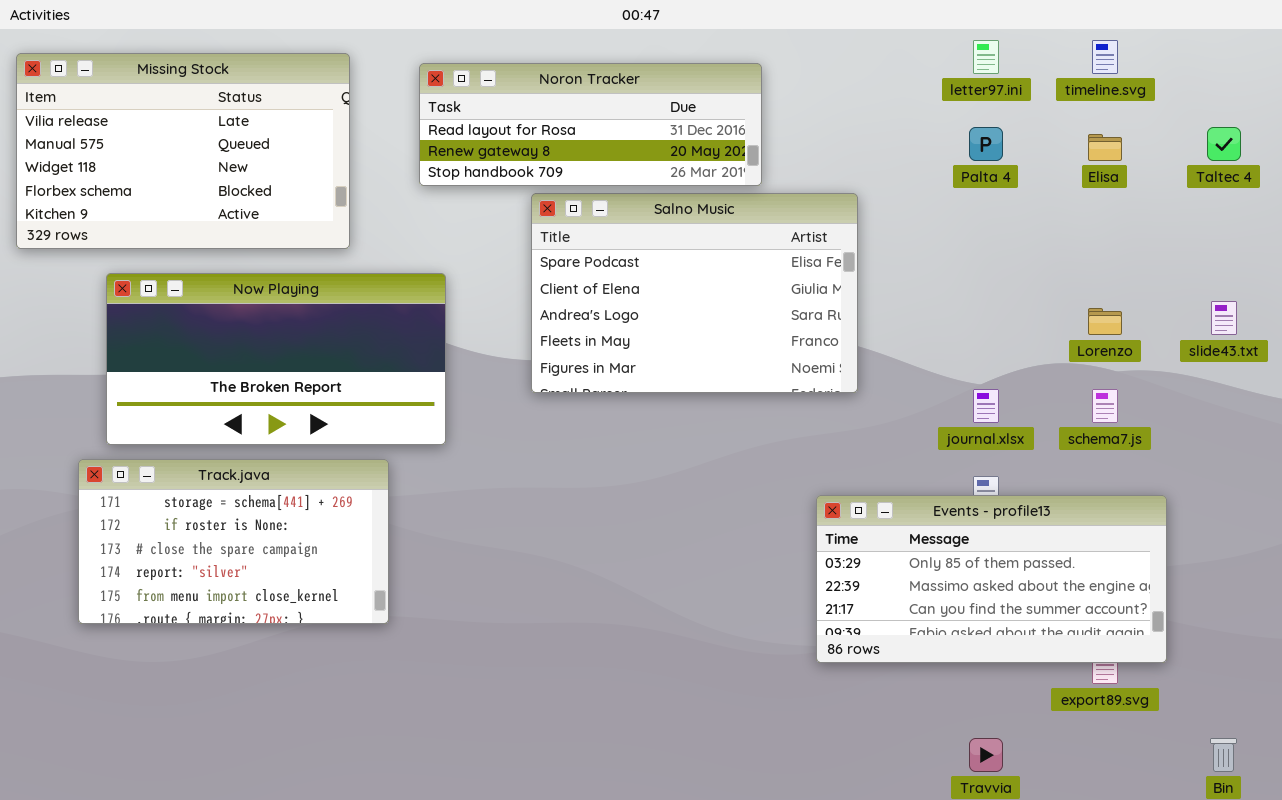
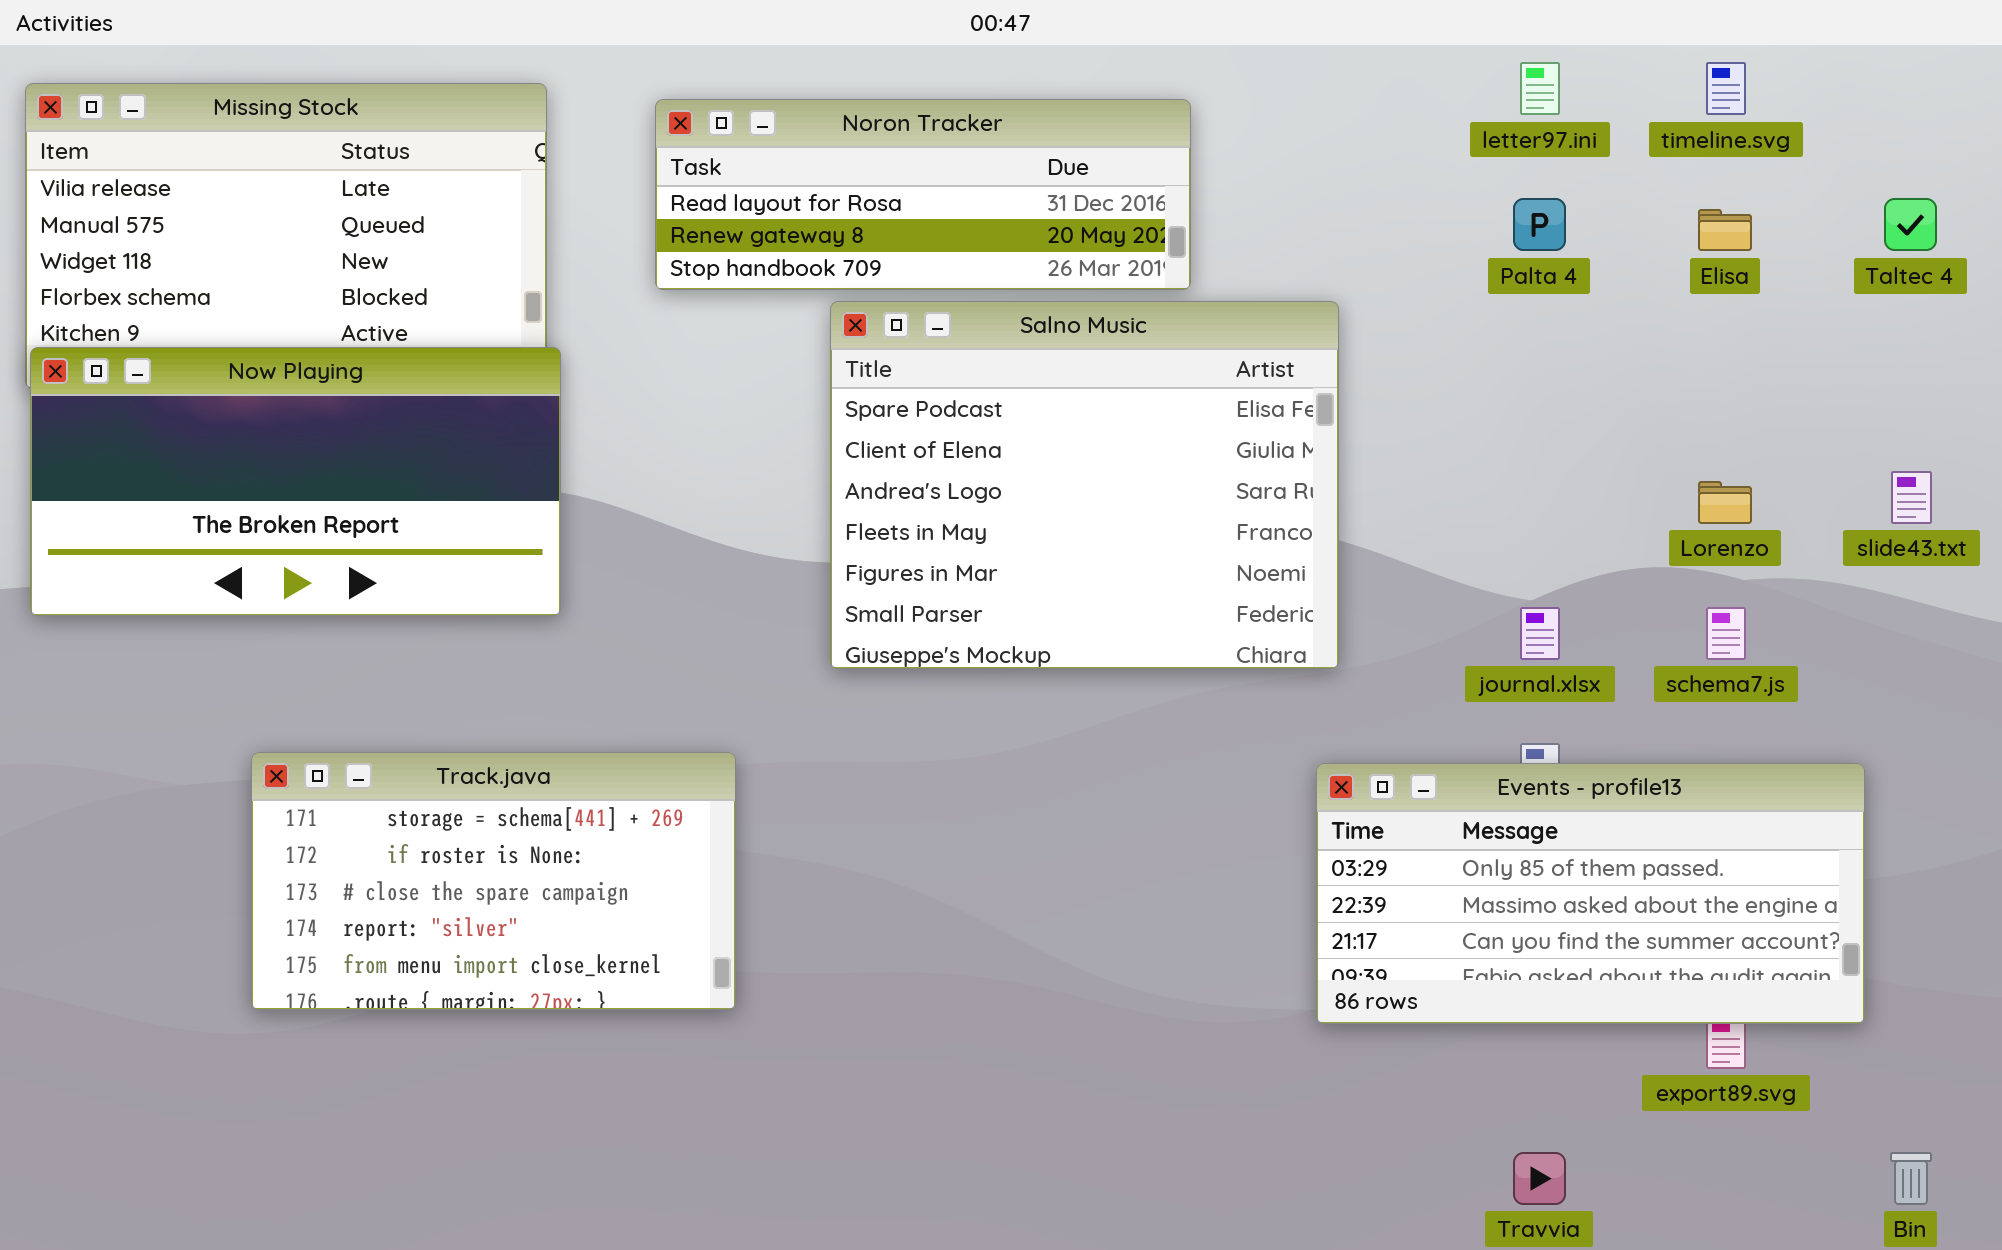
Salno Music: [531,193,858,393] -> [830,301,1339,669], resized
Now Playing: [106,273,446,445] -> [30,347,561,616], moved
Track.java: [78,459,389,624] -> [251,752,736,1010], moved
Events - profile13: [816,495,1167,663] -> [1316,763,1865,1024], moved

